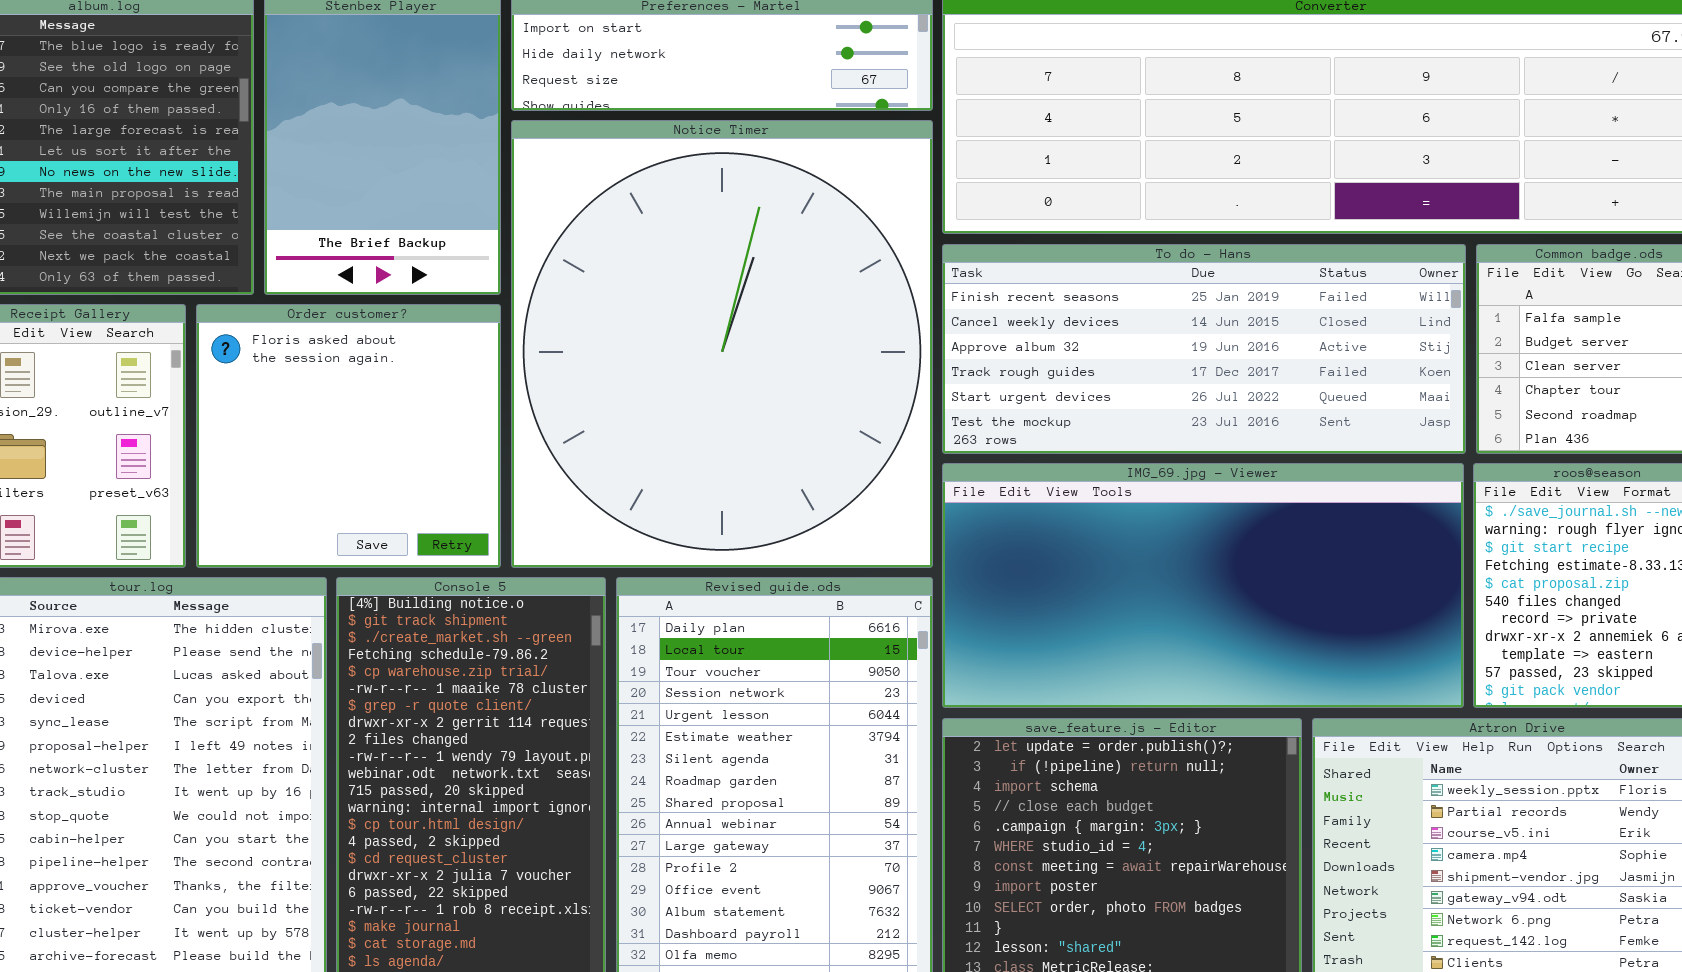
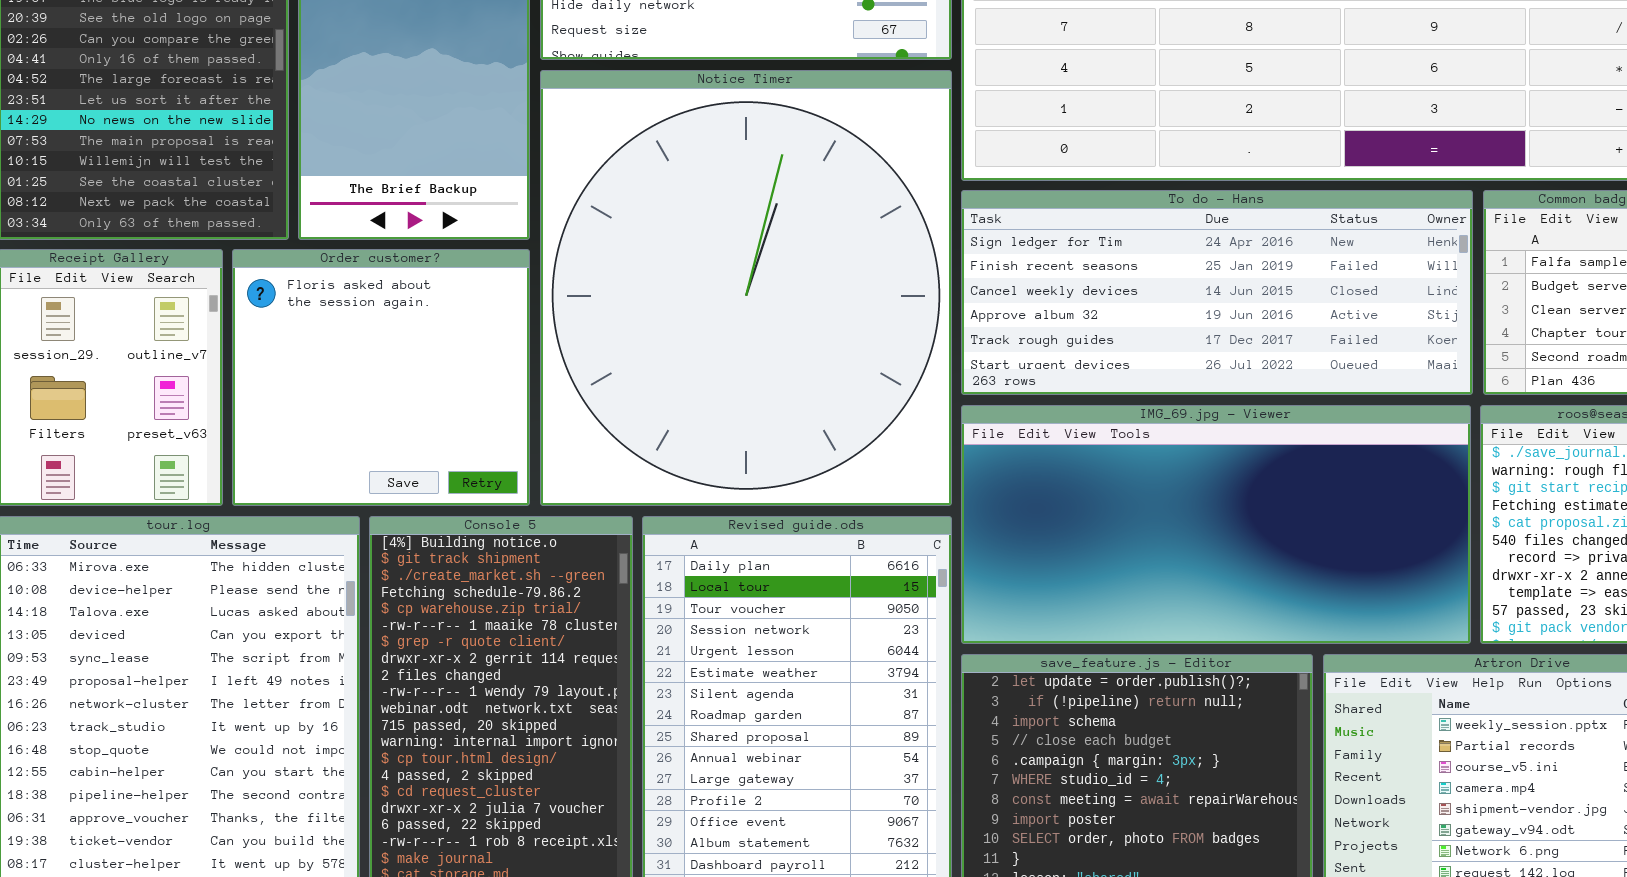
To do - Hans: [942,244,1466,454] -> [961,190,1473,395], scrolled up 1 row

